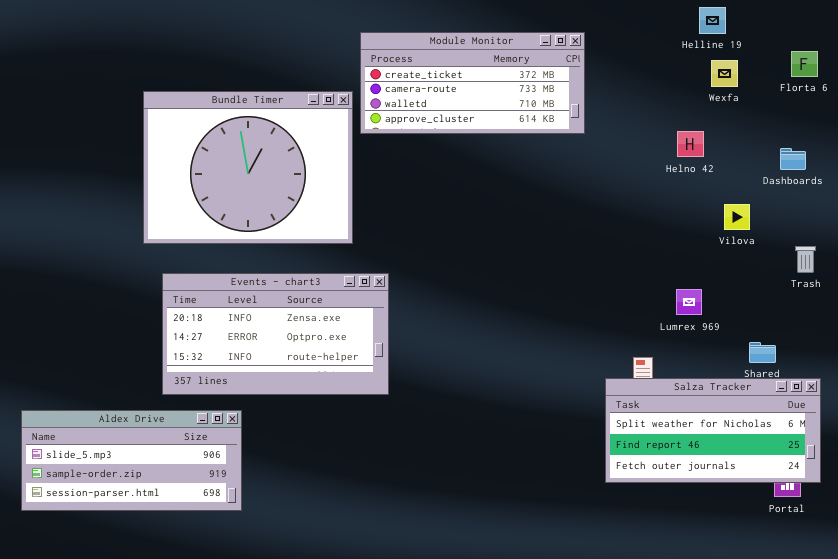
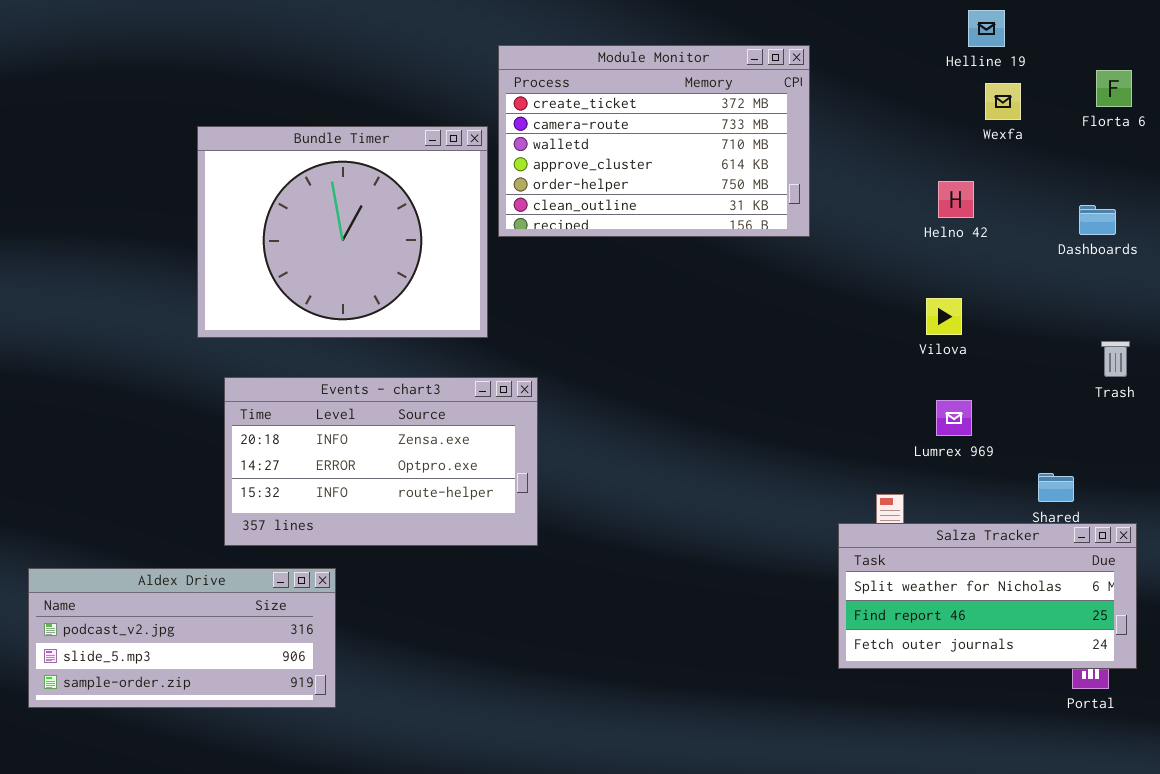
Module Monitor: [360,32,585,134] -> [498,45,810,237], resized
Vilova: [724,204,750,230] -> [926,298,962,335], moved
Aldex Drive: [21,410,242,511] -> [28,568,336,708], scrolled up 1 row

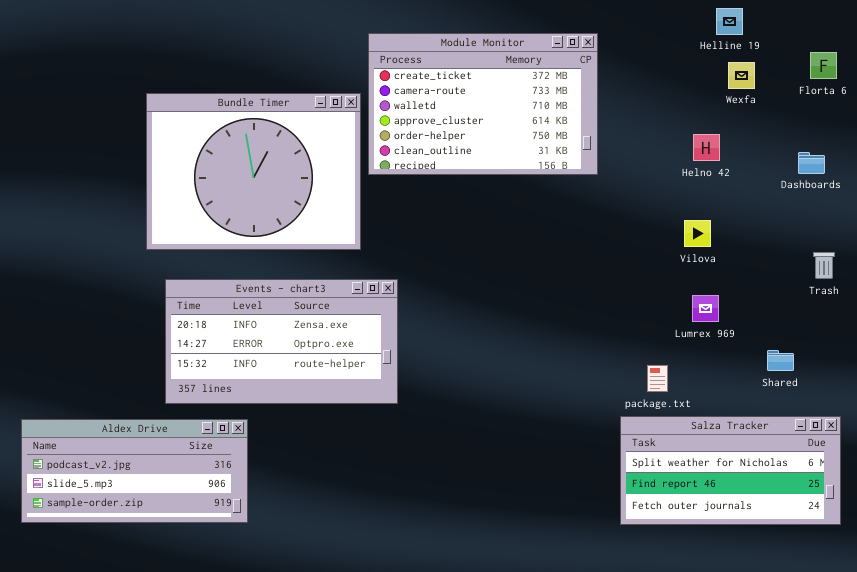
Salza Tracker: [838,523,1137,669] -> [620,416,841,525], moved

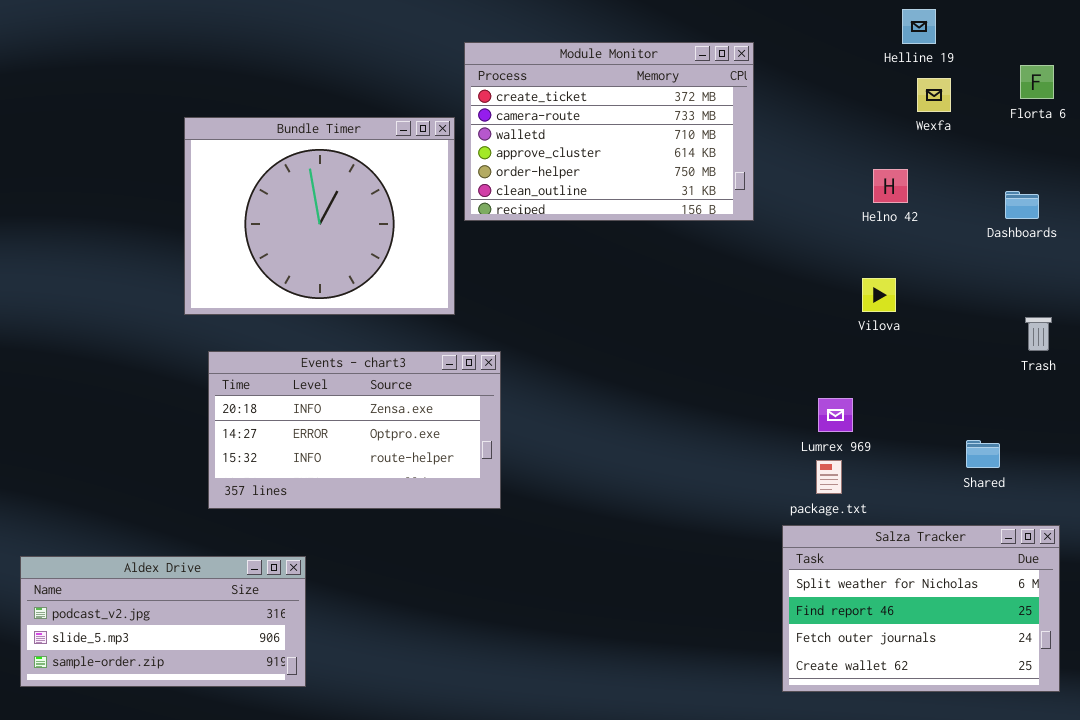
Lumrex 969: [692,295,719,322] -> [818,398,853,432], moved
Salza Tracker: [620,416,841,525] -> [782,525,1060,692], resized
Aldex Drive: [21,419,248,523] -> [20,556,306,687], moved

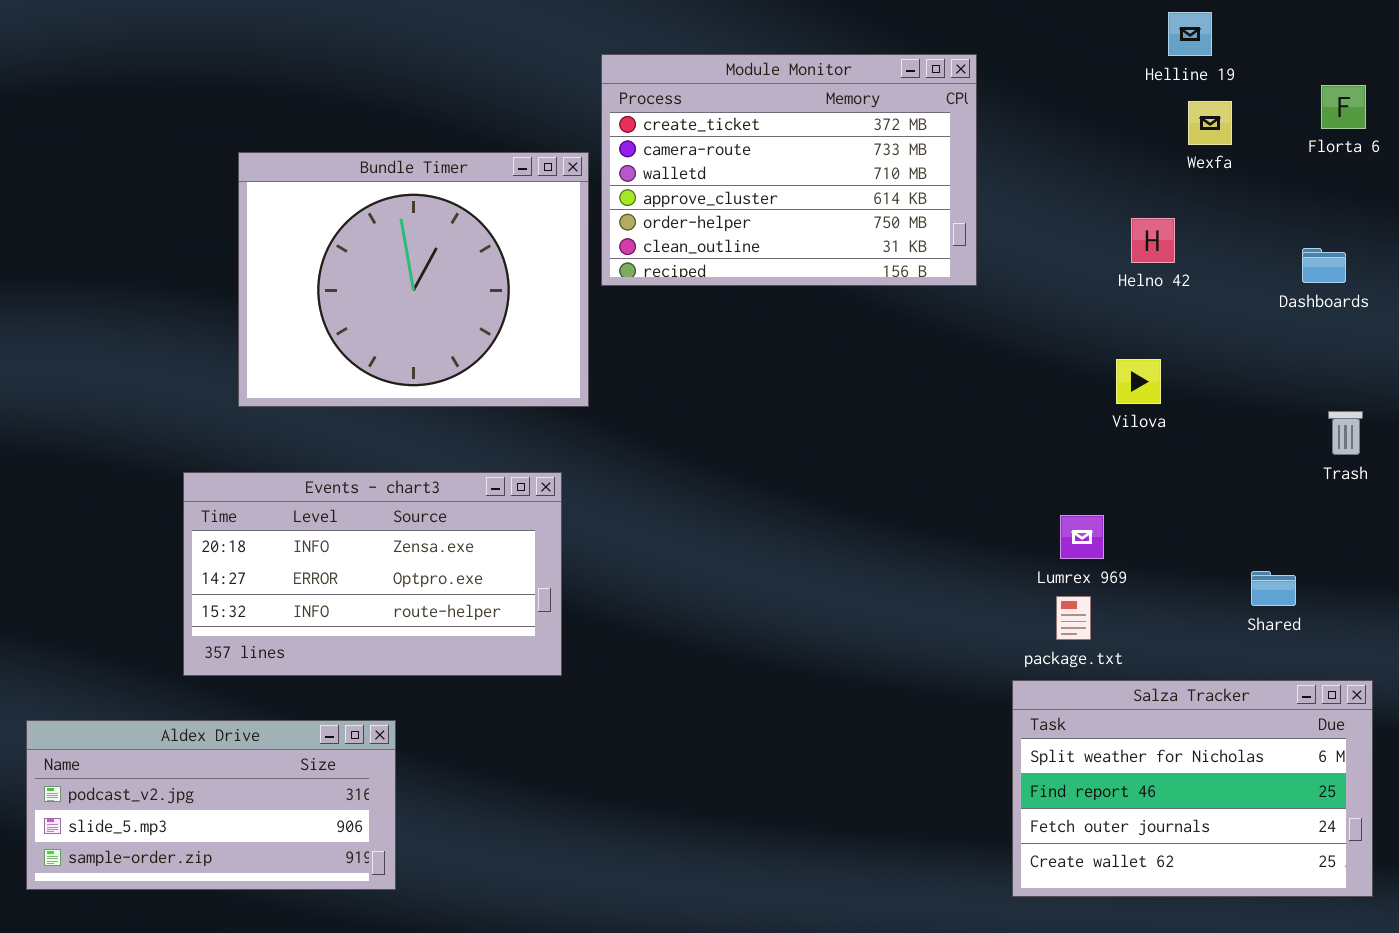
Events - chart3: [208,351,501,509] -> [183,472,562,676], moved

